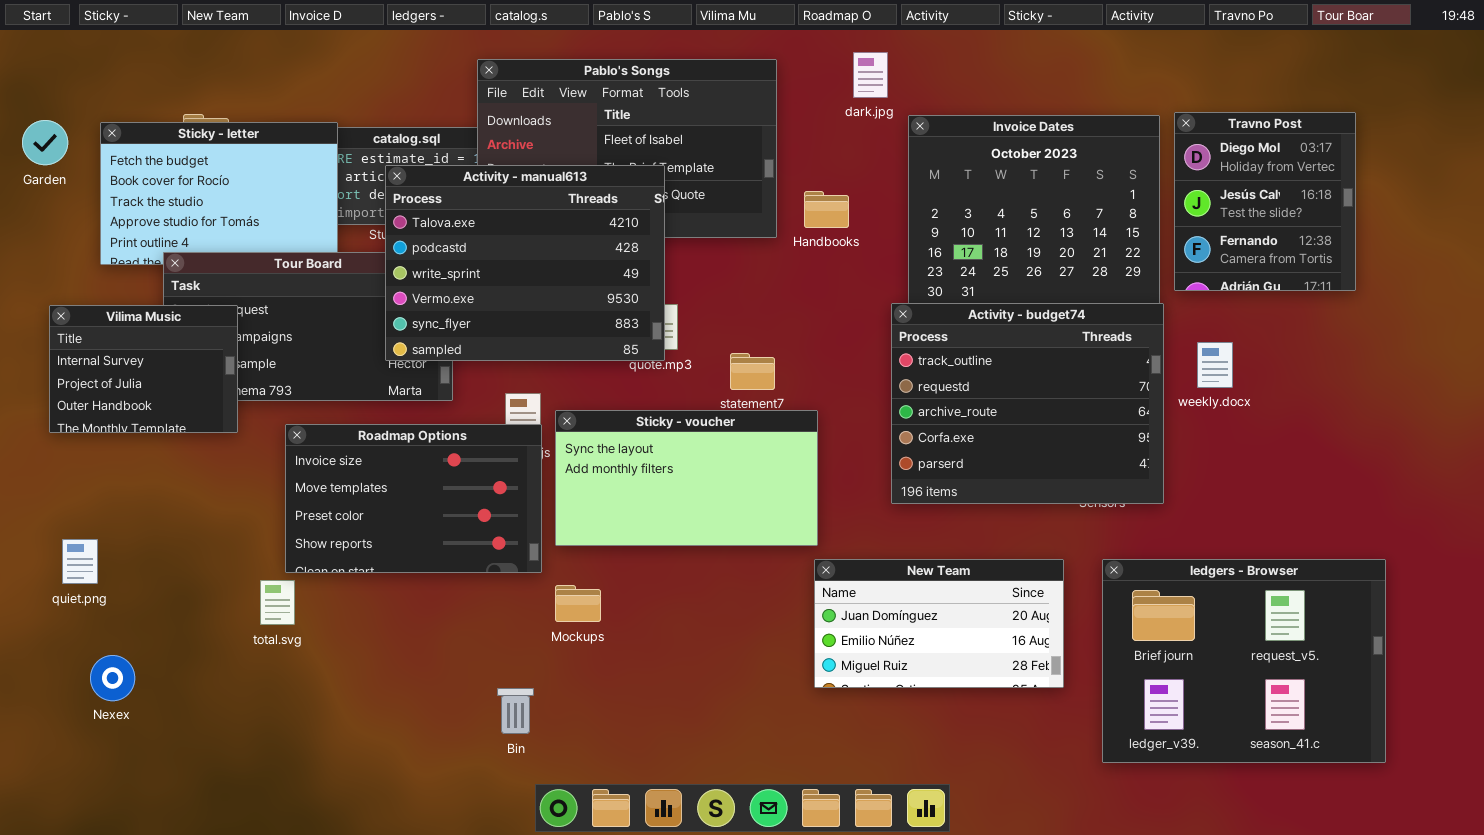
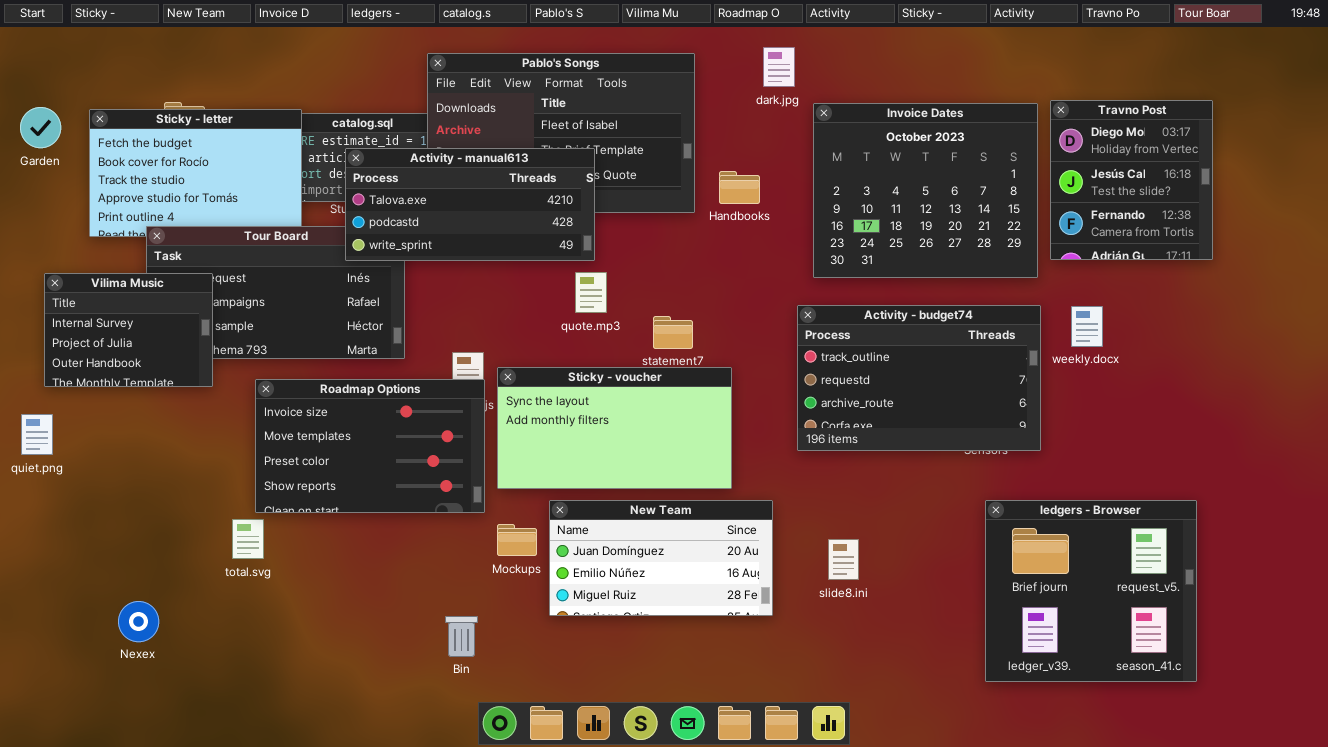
Activity - manual613: [385,165,665,361] -> [345,148,595,261], resized
Activity - budget74: [891,303,1164,504] -> [797,305,1041,451], resized
quiet.png: [62,539,98,584] -> [21,414,53,455], moved
New Team: [814,559,1064,688] -> [549,500,773,616], moved
ledgers - Browser: [1102,559,1386,763] -> [985,500,1197,682], resized
Nexex: [90,655,135,701] -> [118,601,159,642], moved

